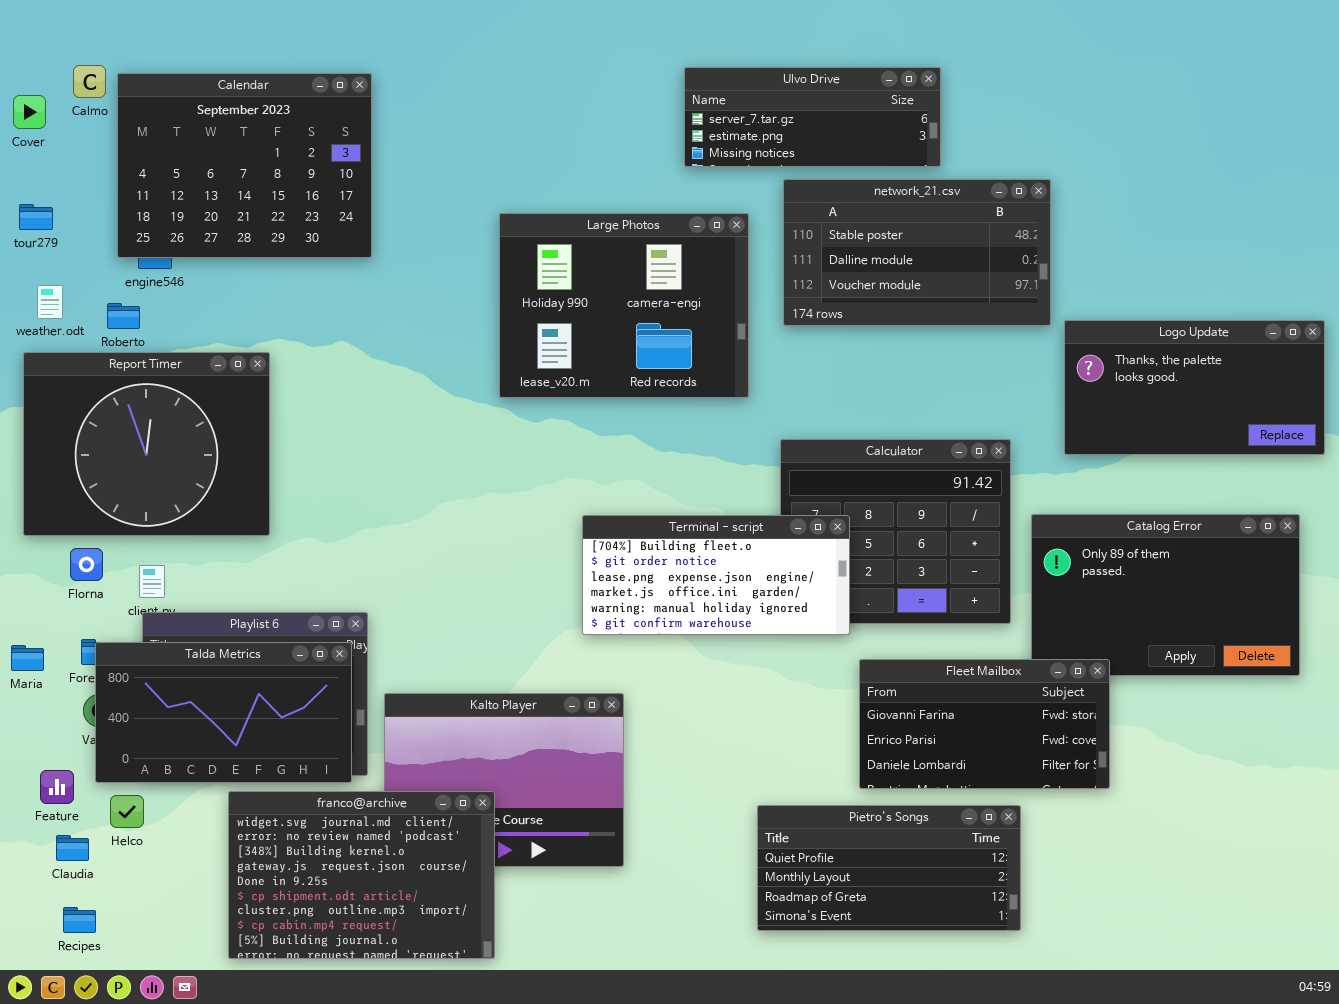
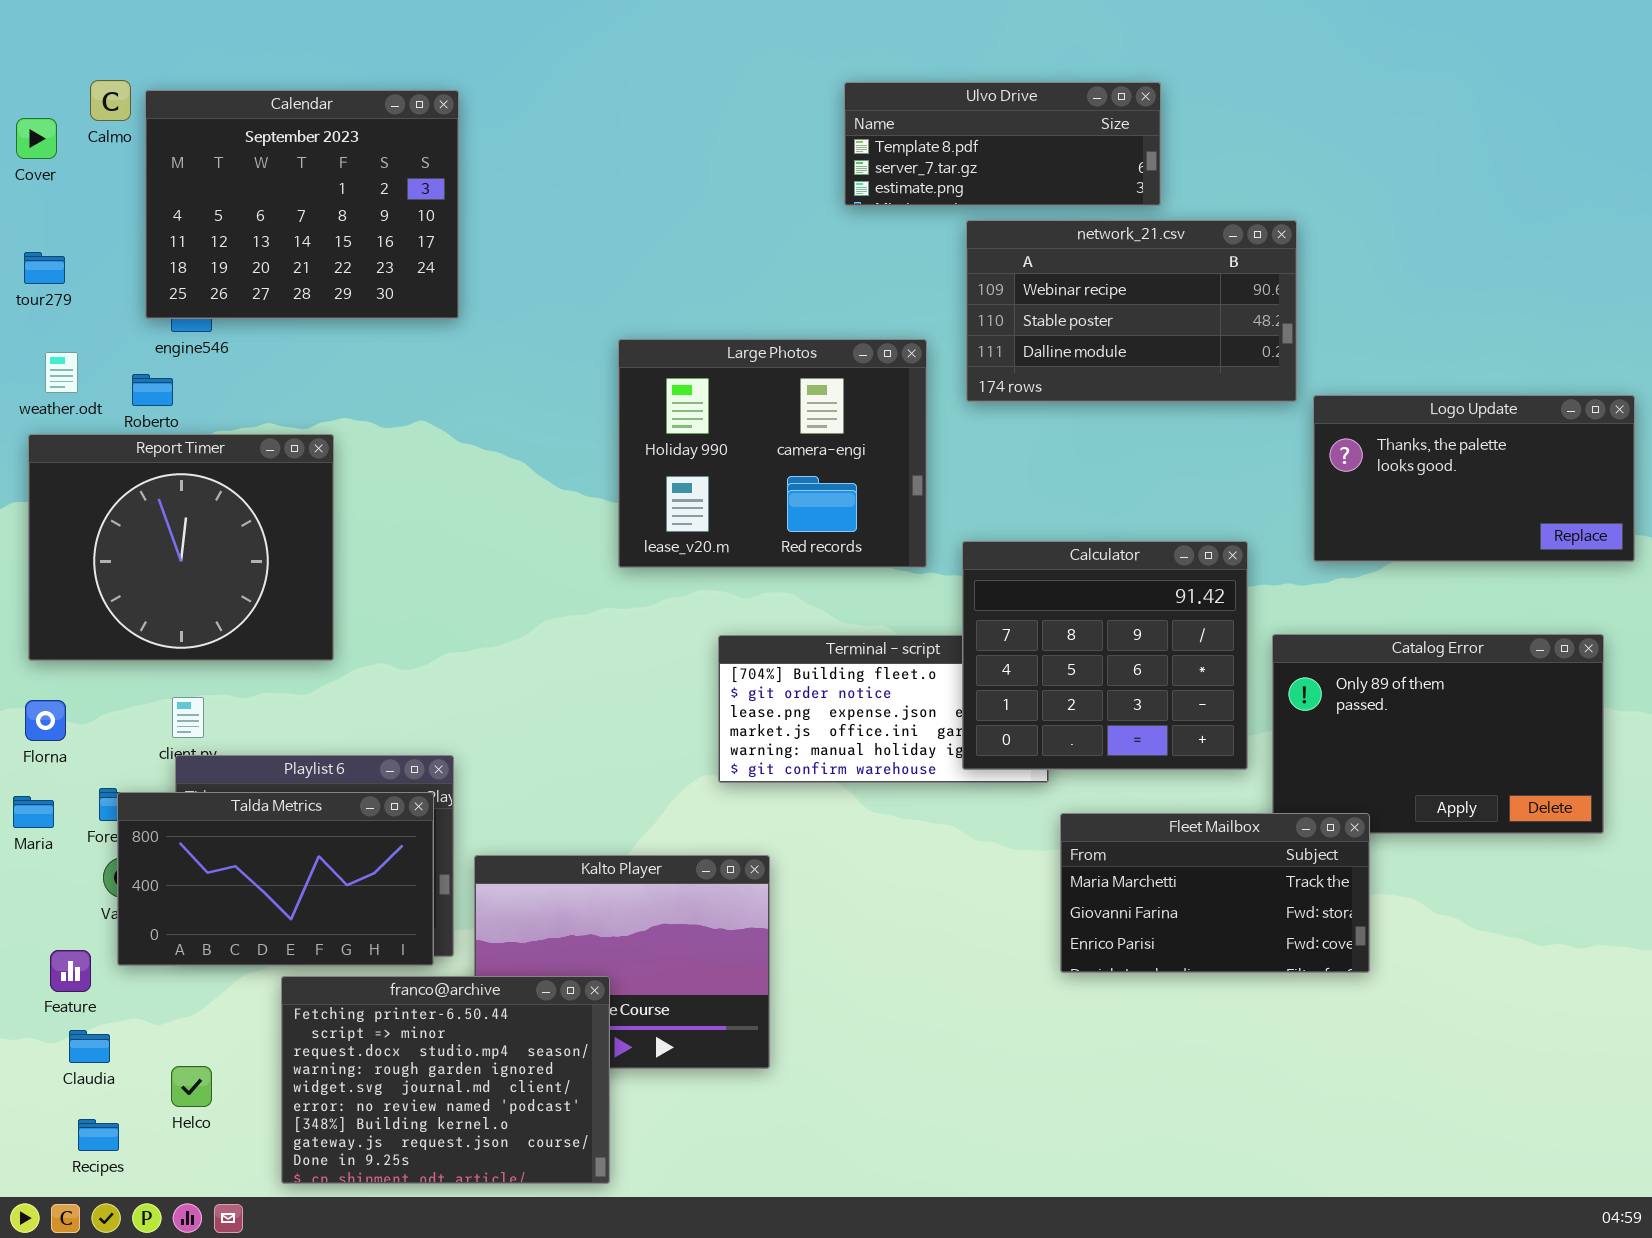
Ulvo Drive: [684,67,941,167] -> [844,82,1161,206], scrolled up 1 row
network_21.csv: [783,179,1051,326] -> [966,220,1297,402], scrolled up 1 row
Large Photos: [499,213,749,398] -> [618,339,927,568], moved
Calculator: [780,439,1011,624] -> [962,541,1248,770], raised
Florna: [70,548,103,581] -> [25,700,66,741], moved
Fleet Mailbox: [859,659,1110,789] -> [1060,813,1370,973], scrolled up 1 row
franco@archive: [228,791,495,959] -> [281,976,610,1184], scrolled up 4 rows
Helco: [110,795,144,828] -> [171,1066,212,1107], moved
Pietro's Songs: [757,805,1021,931] -> none, closed

